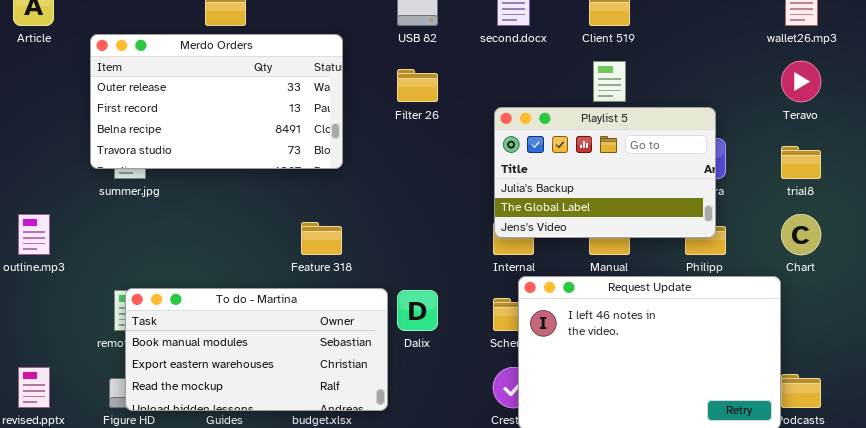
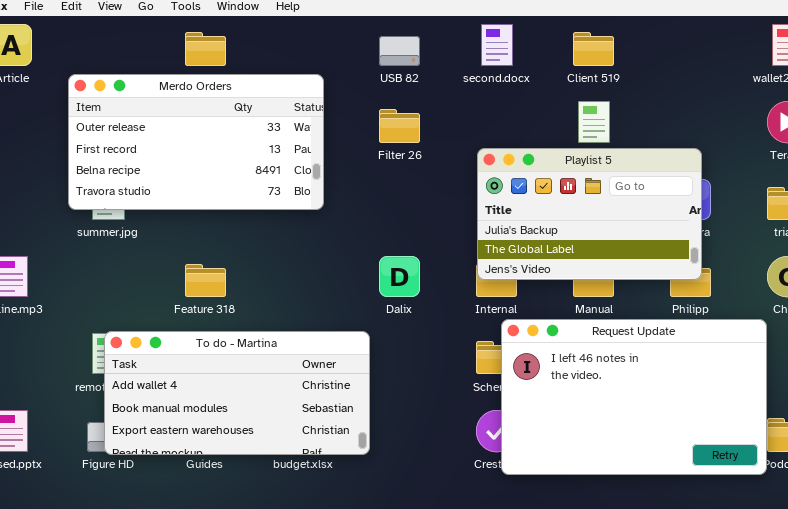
Feature 318: [301,222,342,255] -> [185,264,226,297], moved
To do - Martina: [125,288,388,411] -> [104,331,370,455], scrolled up 1 row
Dalix: [397,290,438,331] -> [379,256,420,297], moved

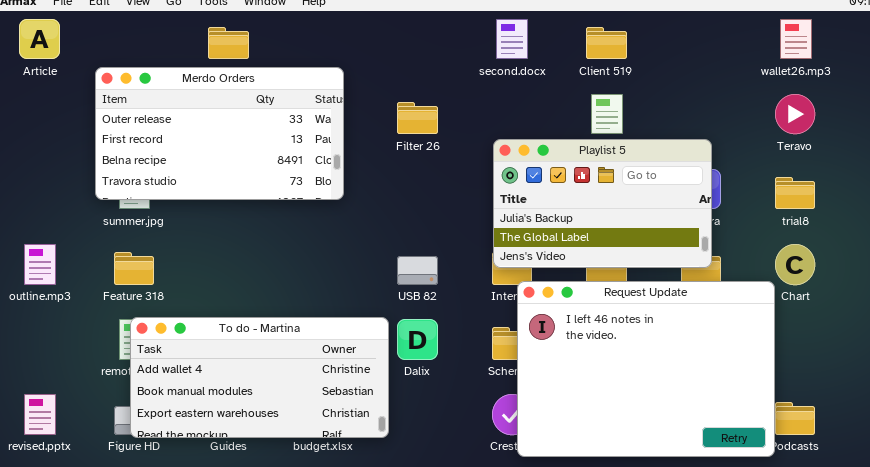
USB 82: [379,36,420,66] -> [397,256,438,285], moved
Dalix: [379,256,420,297] -> [397,319,438,360], moved
Feature 318: [185,264,226,297] -> [114,252,154,285], moved
Request Update: [501,319,767,475] -> [517,281,775,457], resized

